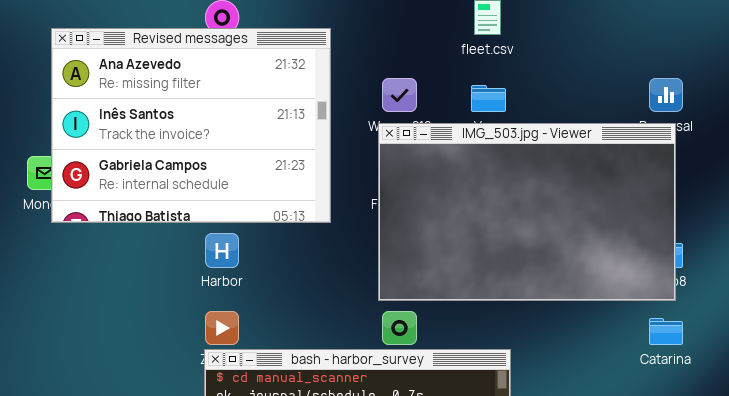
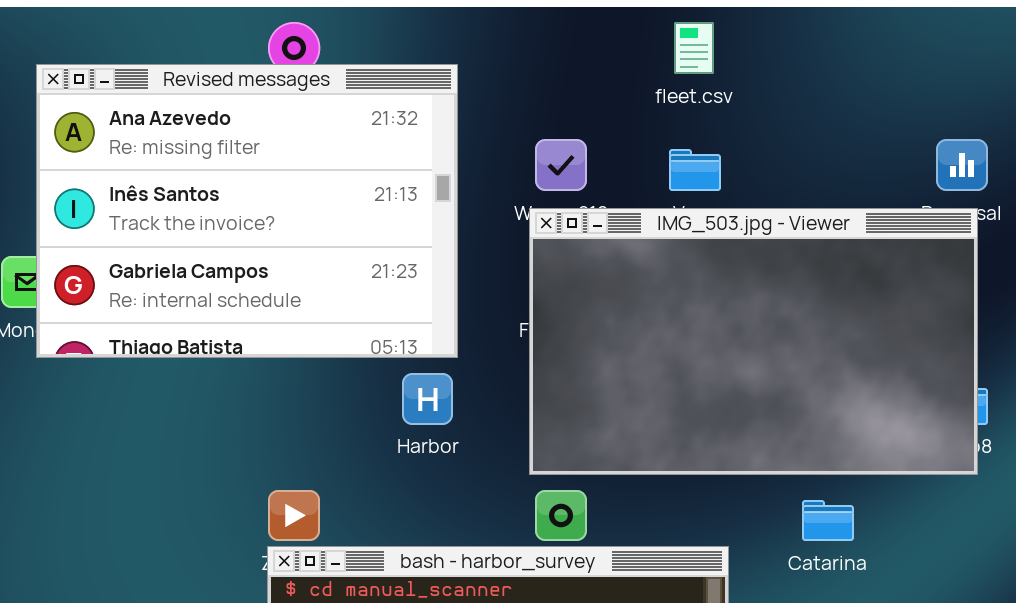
Harbor: [205,233,239,268] -> [402,373,453,425], moved
Catarina: [649,318,683,345] -> [802,500,854,541], moved

